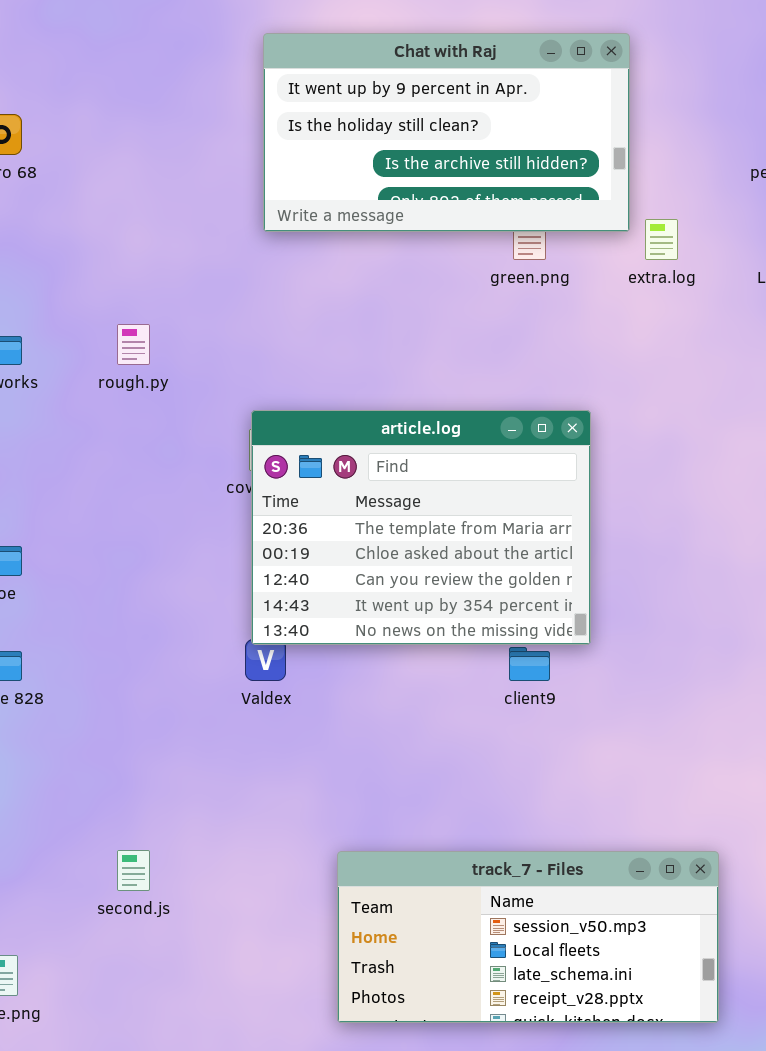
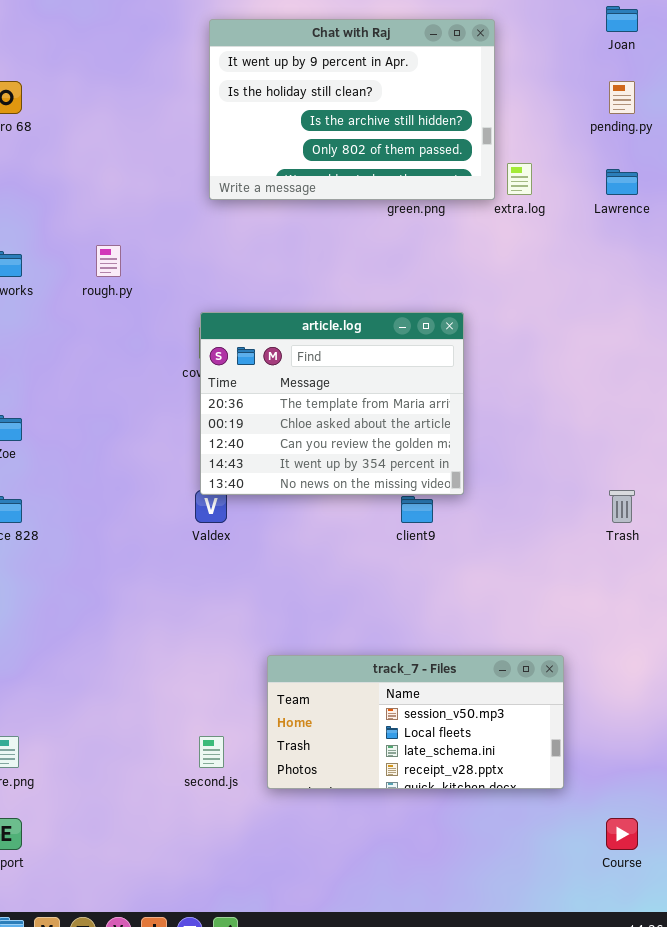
Chat with Raj: [263,33,630,232] -> [209,19,495,200], resized
second.js: [117,850,150,891] -> [199,736,224,768], moved

